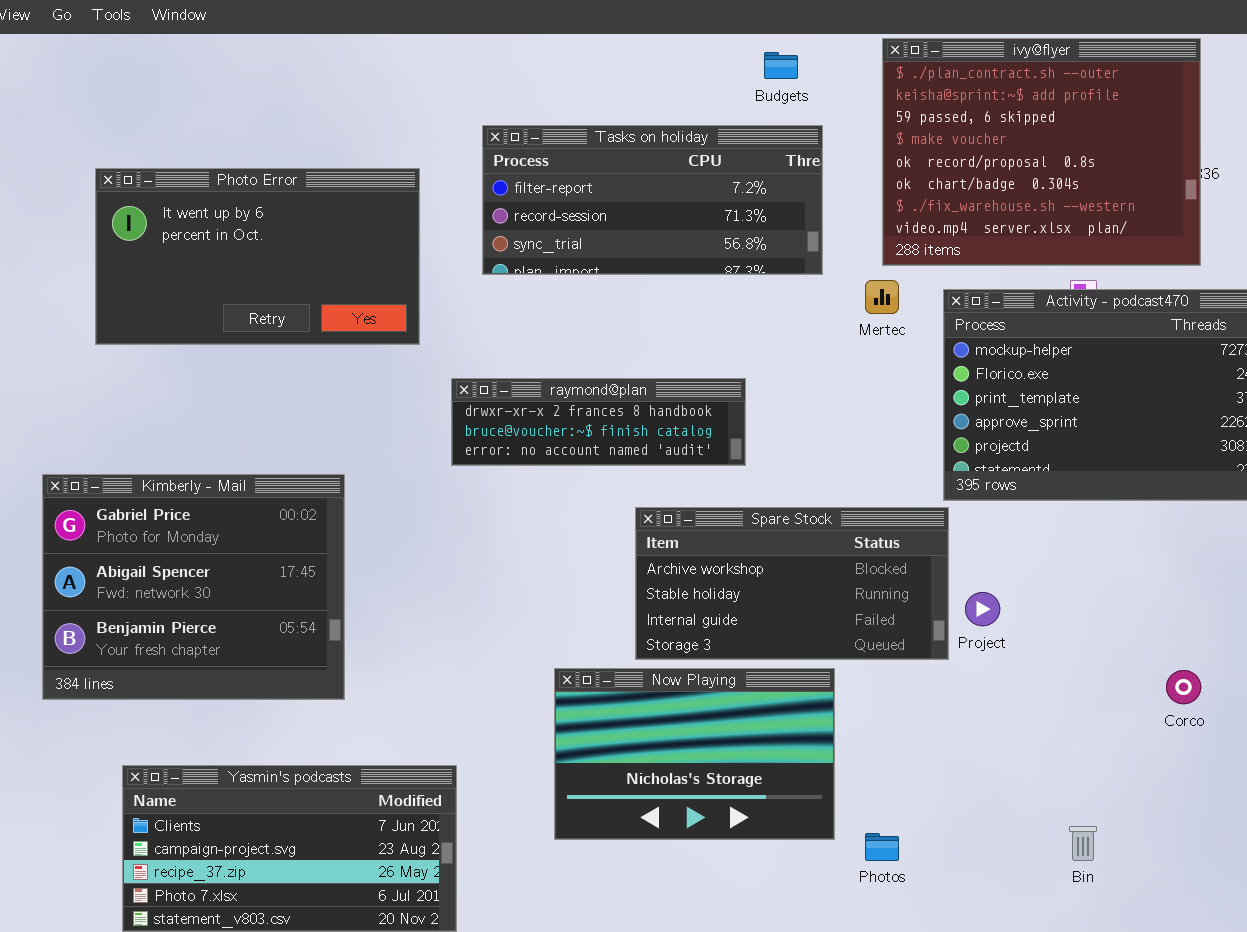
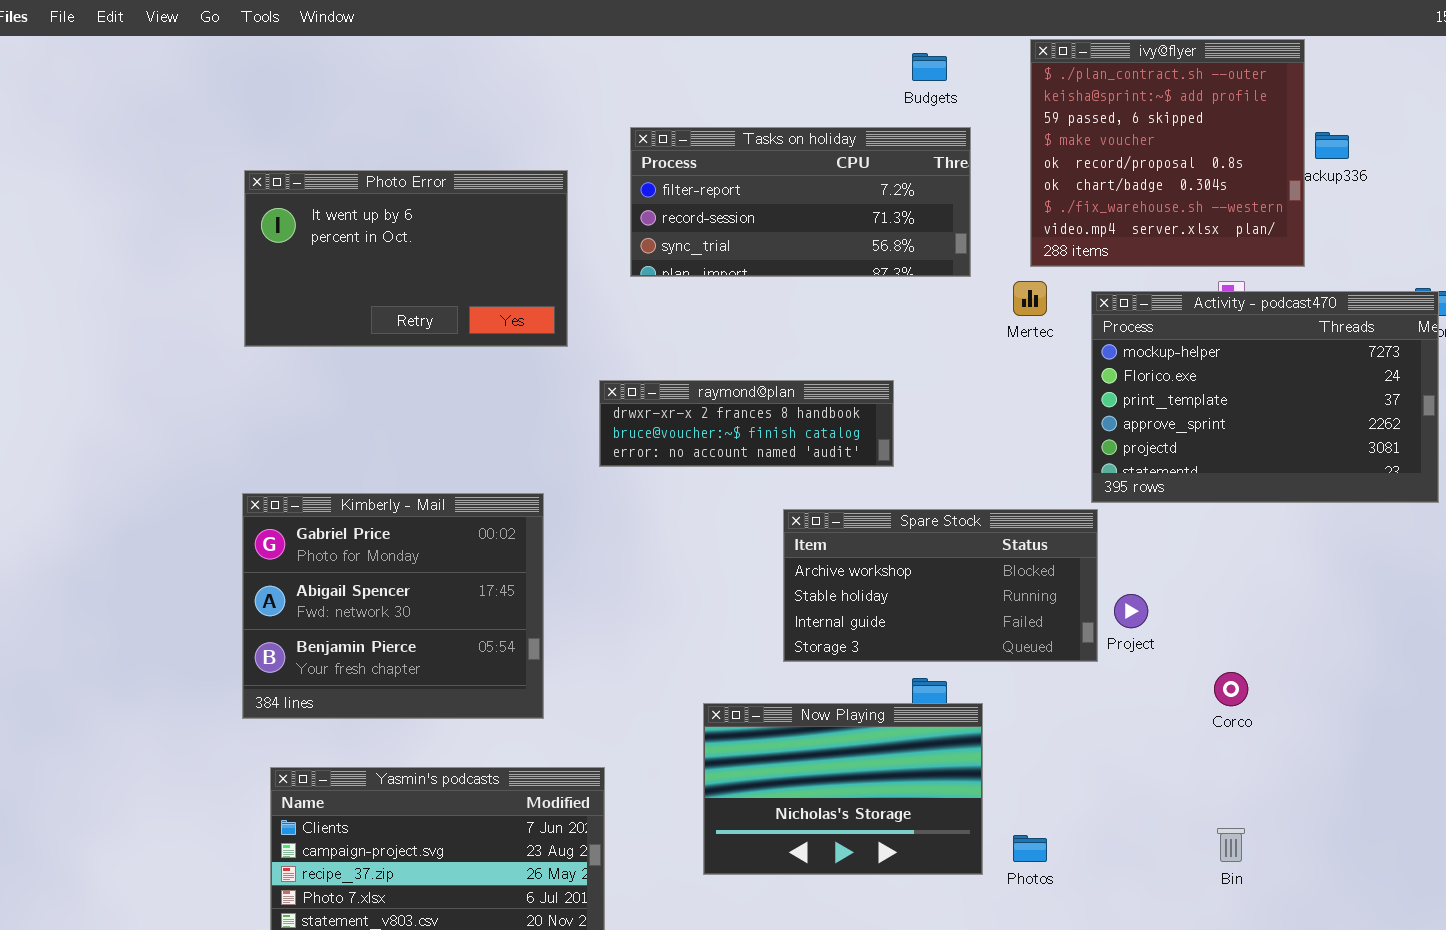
ivy@flyer: [882,38,1201,266] -> [1030,39,1305,267], resized
Kimberly - Mail: [42,474,345,700] -> [242,493,544,719], moved
Now Playing: [554,668,835,840] -> [703,703,983,875], moved
Corco: [1166,670,1201,704] -> [1214,672,1248,706], moved

